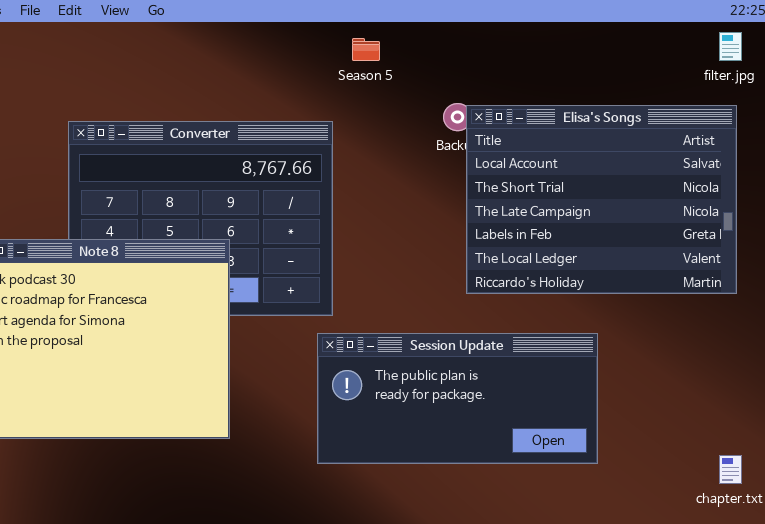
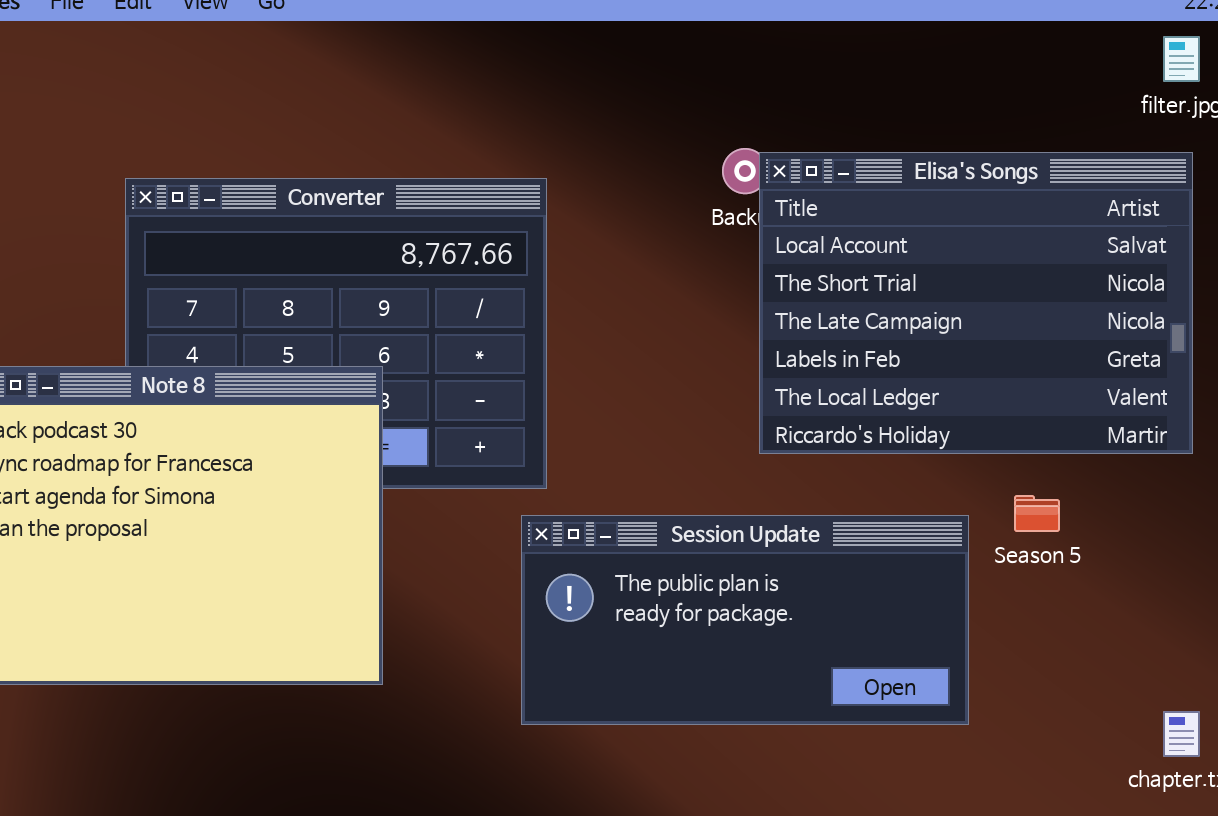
Season 5: [352,38,380,61] -> [1014,495,1060,532], moved

